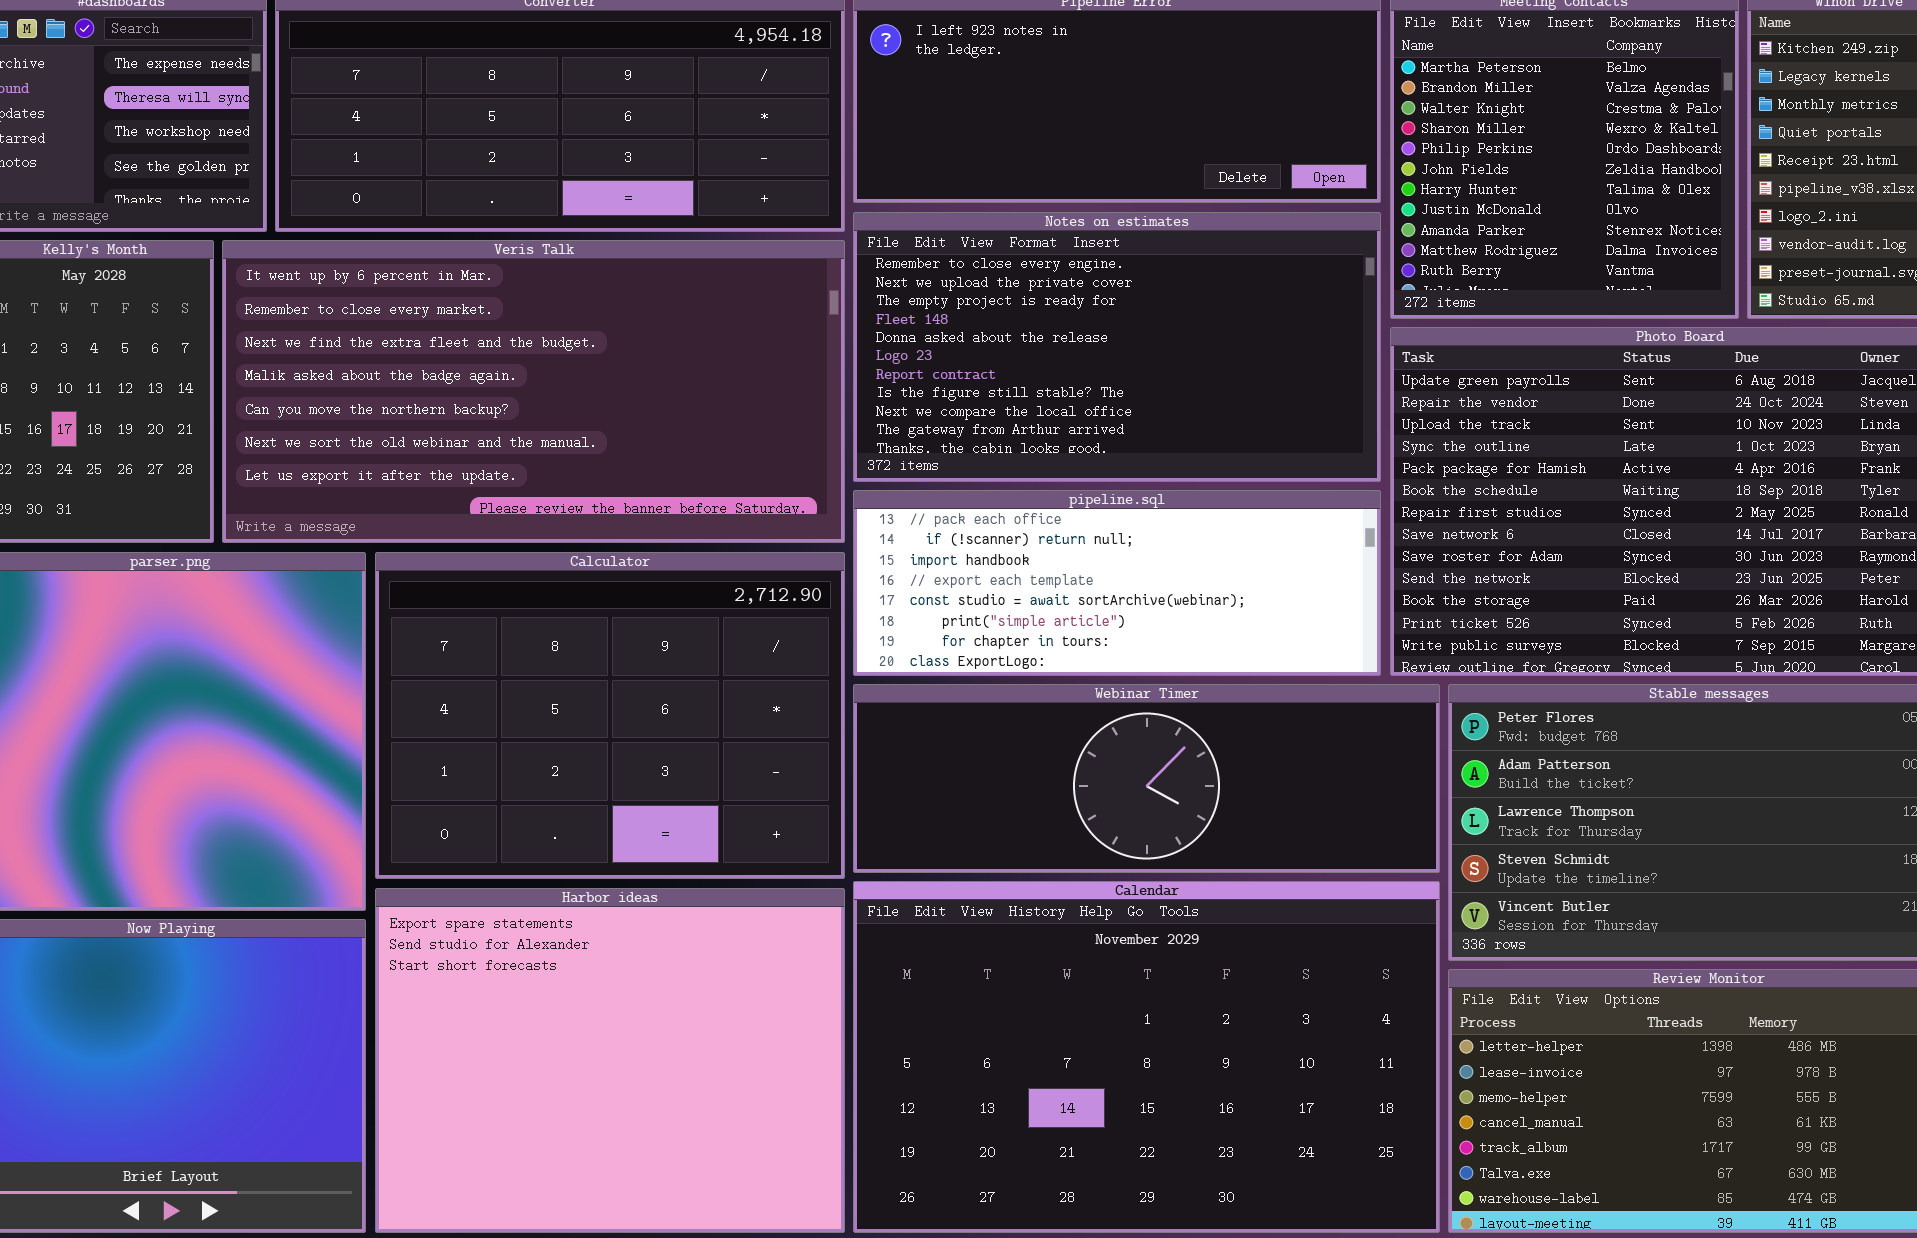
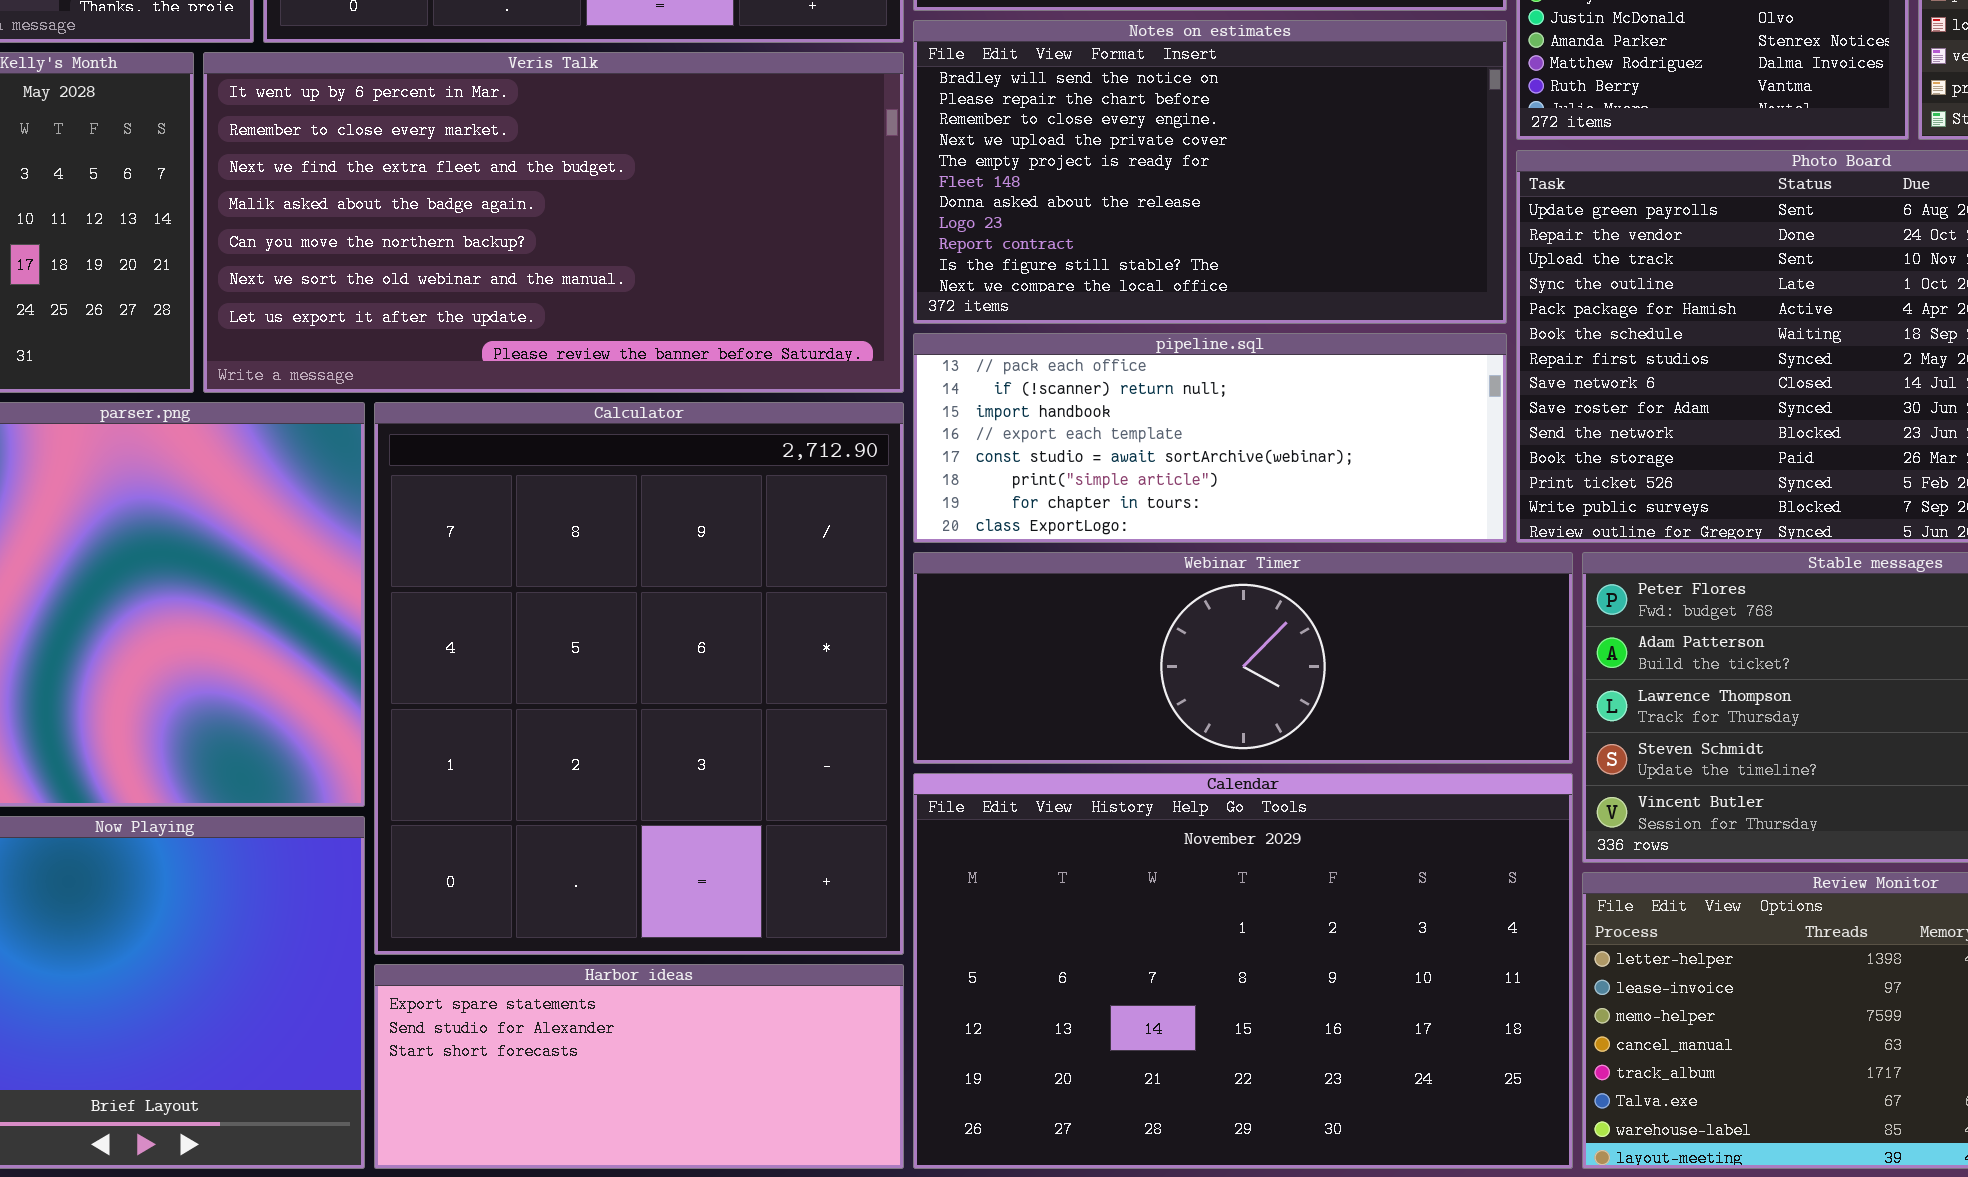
Notes on estimates: [853,212,1381,482] -> [913,20,1507,324], scrolled up 2 rows
Calculator: [375,552,845,879] -> [374,402,904,955], resized
Harbor ideas: [375,888,845,1233] -> [374,964,904,1169], resized

